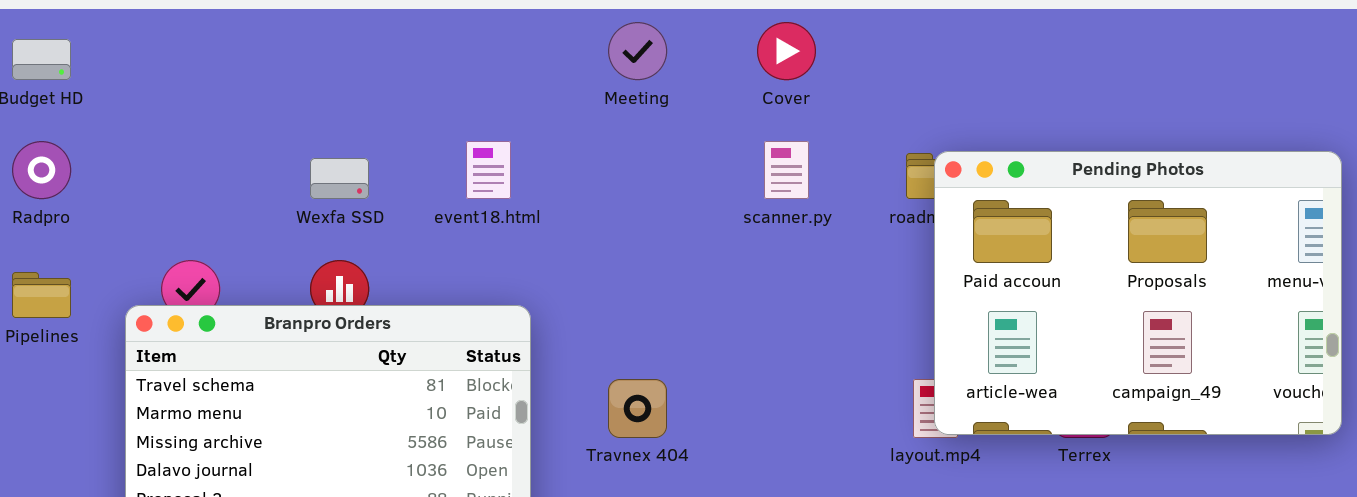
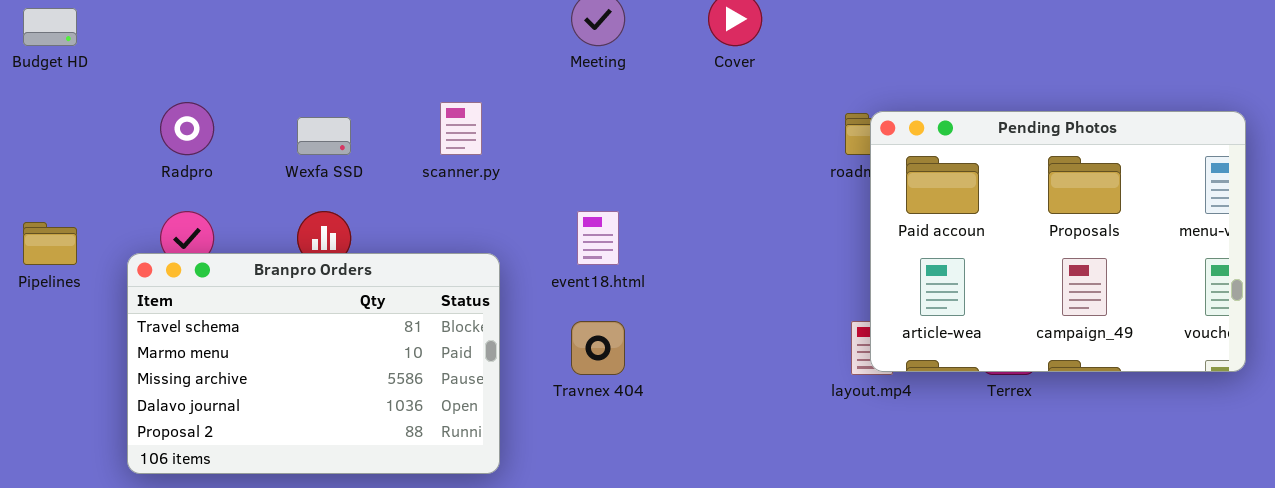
Radpro: [12,141,71,199] -> [160,102,214,155], moved
event18.html: [466,141,511,199] -> [577,211,619,265], moved
scanner.py: [764,141,809,199] -> [440,102,482,155], moved

